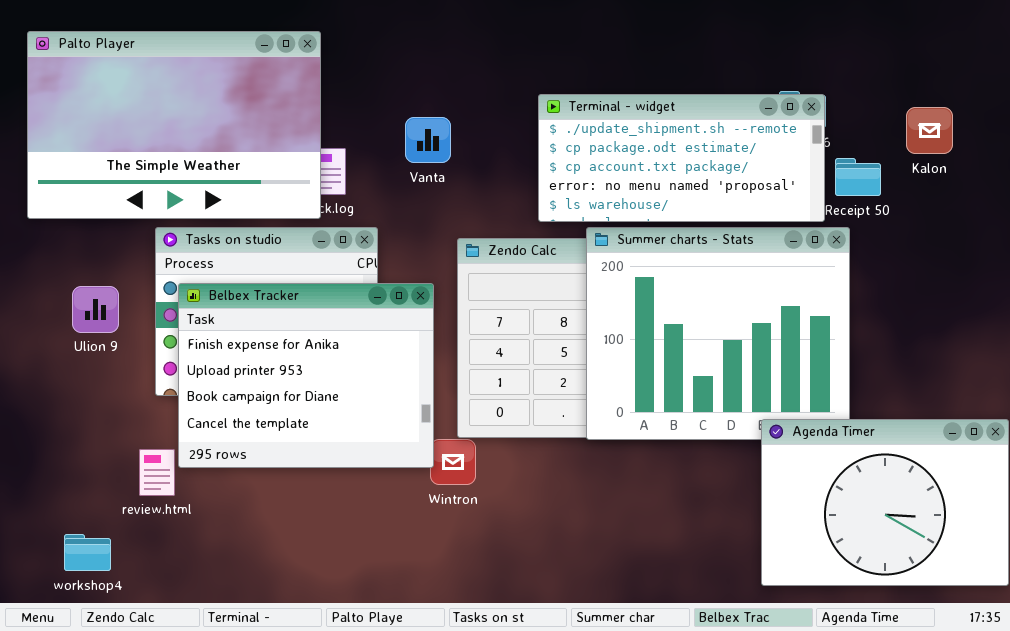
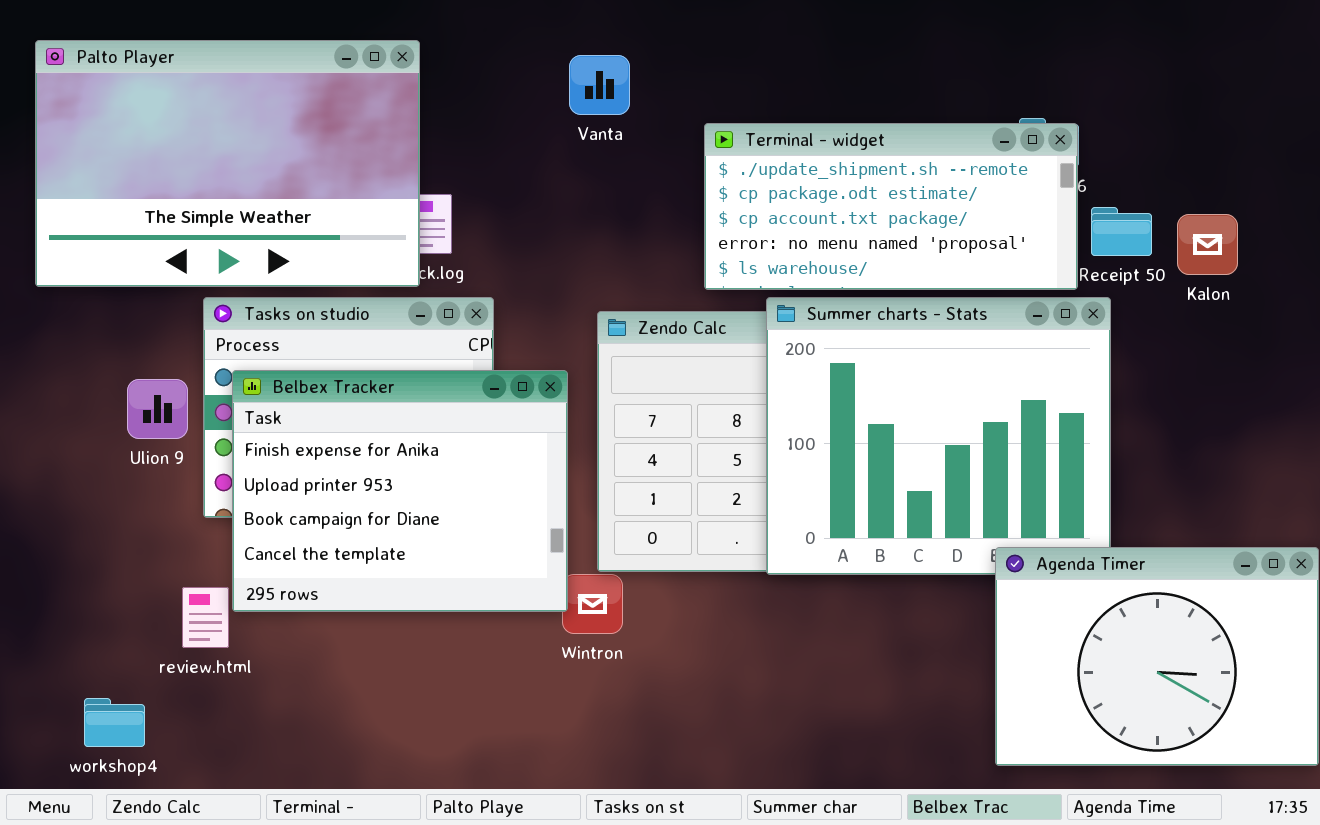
Kalon: [906,107,953,154] -> [1177,214,1238,275], moved
Vanta: [405,117,451,163] -> [569,55,630,115], moved
Ulion 9: [72,286,119,333] -> [127,379,188,439], moved

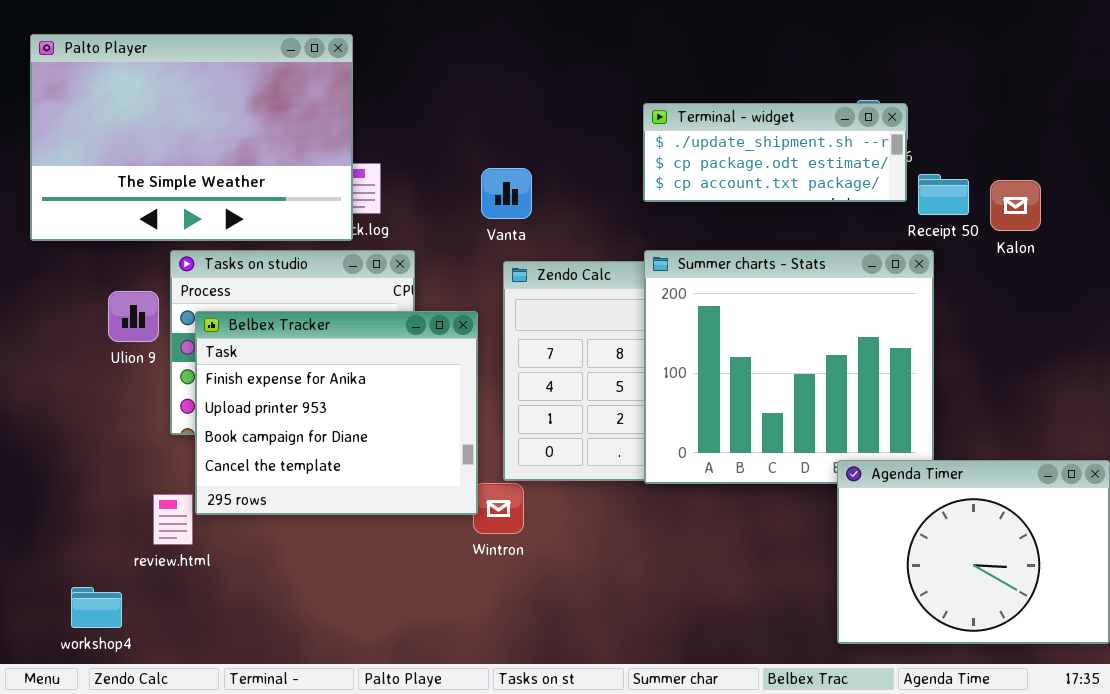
Vanta: [569,55,630,115] -> [481,168,532,219], moved
Terminal - widget: [704,123,1078,290] -> [643,103,907,202], resized
Ulion 9: [127,379,188,439] -> [108,291,159,342], moved

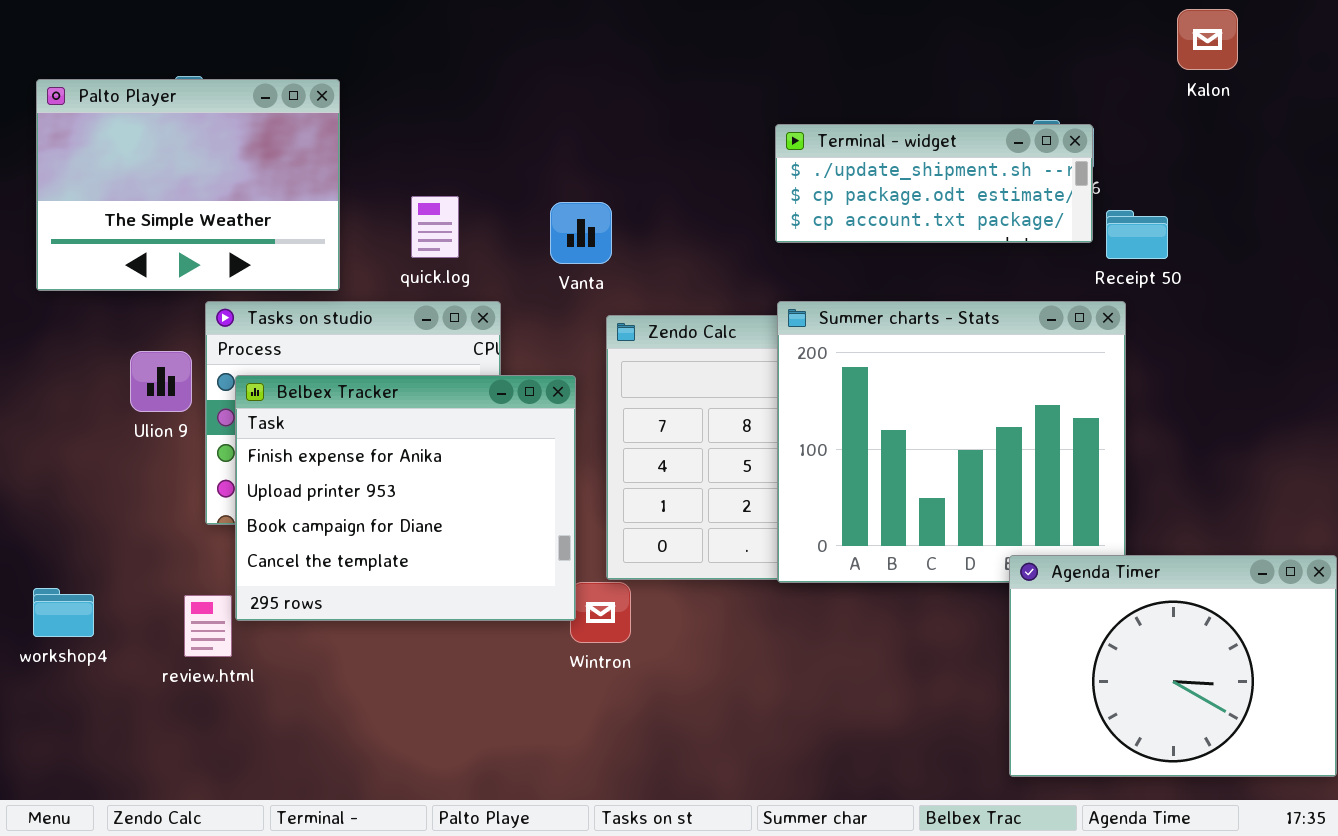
Palto Player: [30,34,353,241] -> [36,79,340,291], resized
Vanta: [481,168,532,219] -> [550,202,612,264], moved
Kalon: [990,180,1041,231] -> [1177,9,1238,70], moved
workshop4: [71,587,122,628] -> [33,588,94,637], moved

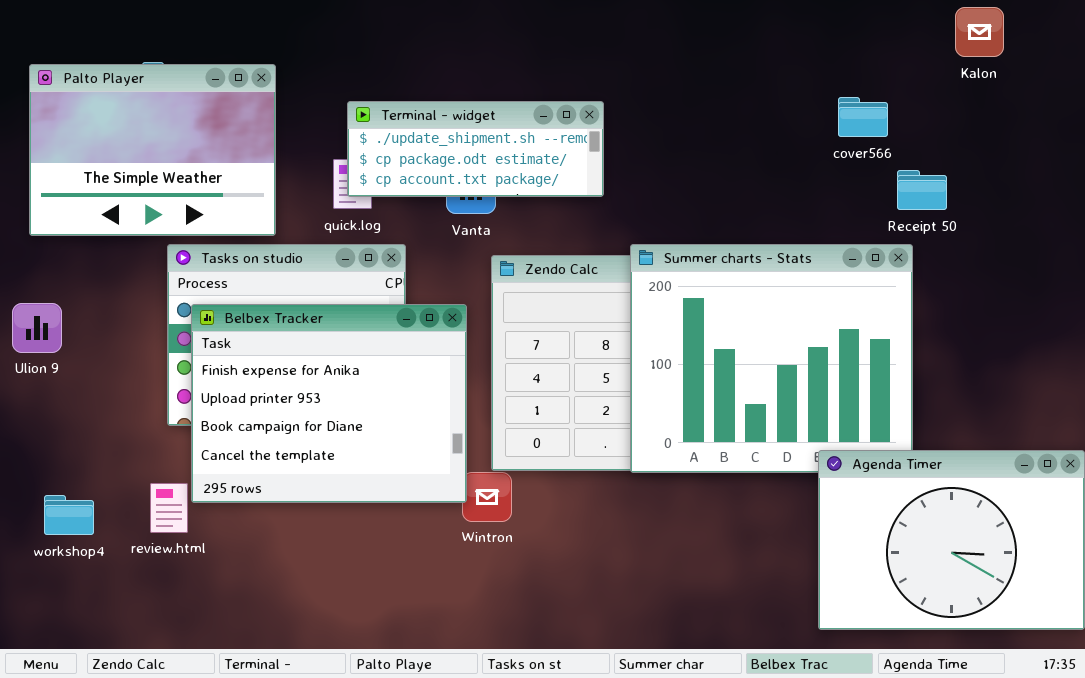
Terminal - widget: [775,124,1093,243] -> [347,101,604,197], moved
Ulion 9: [130,351,192,412] -> [12,303,62,353], moved
workshop4: [33,588,94,637] -> [44,495,94,535], moved

